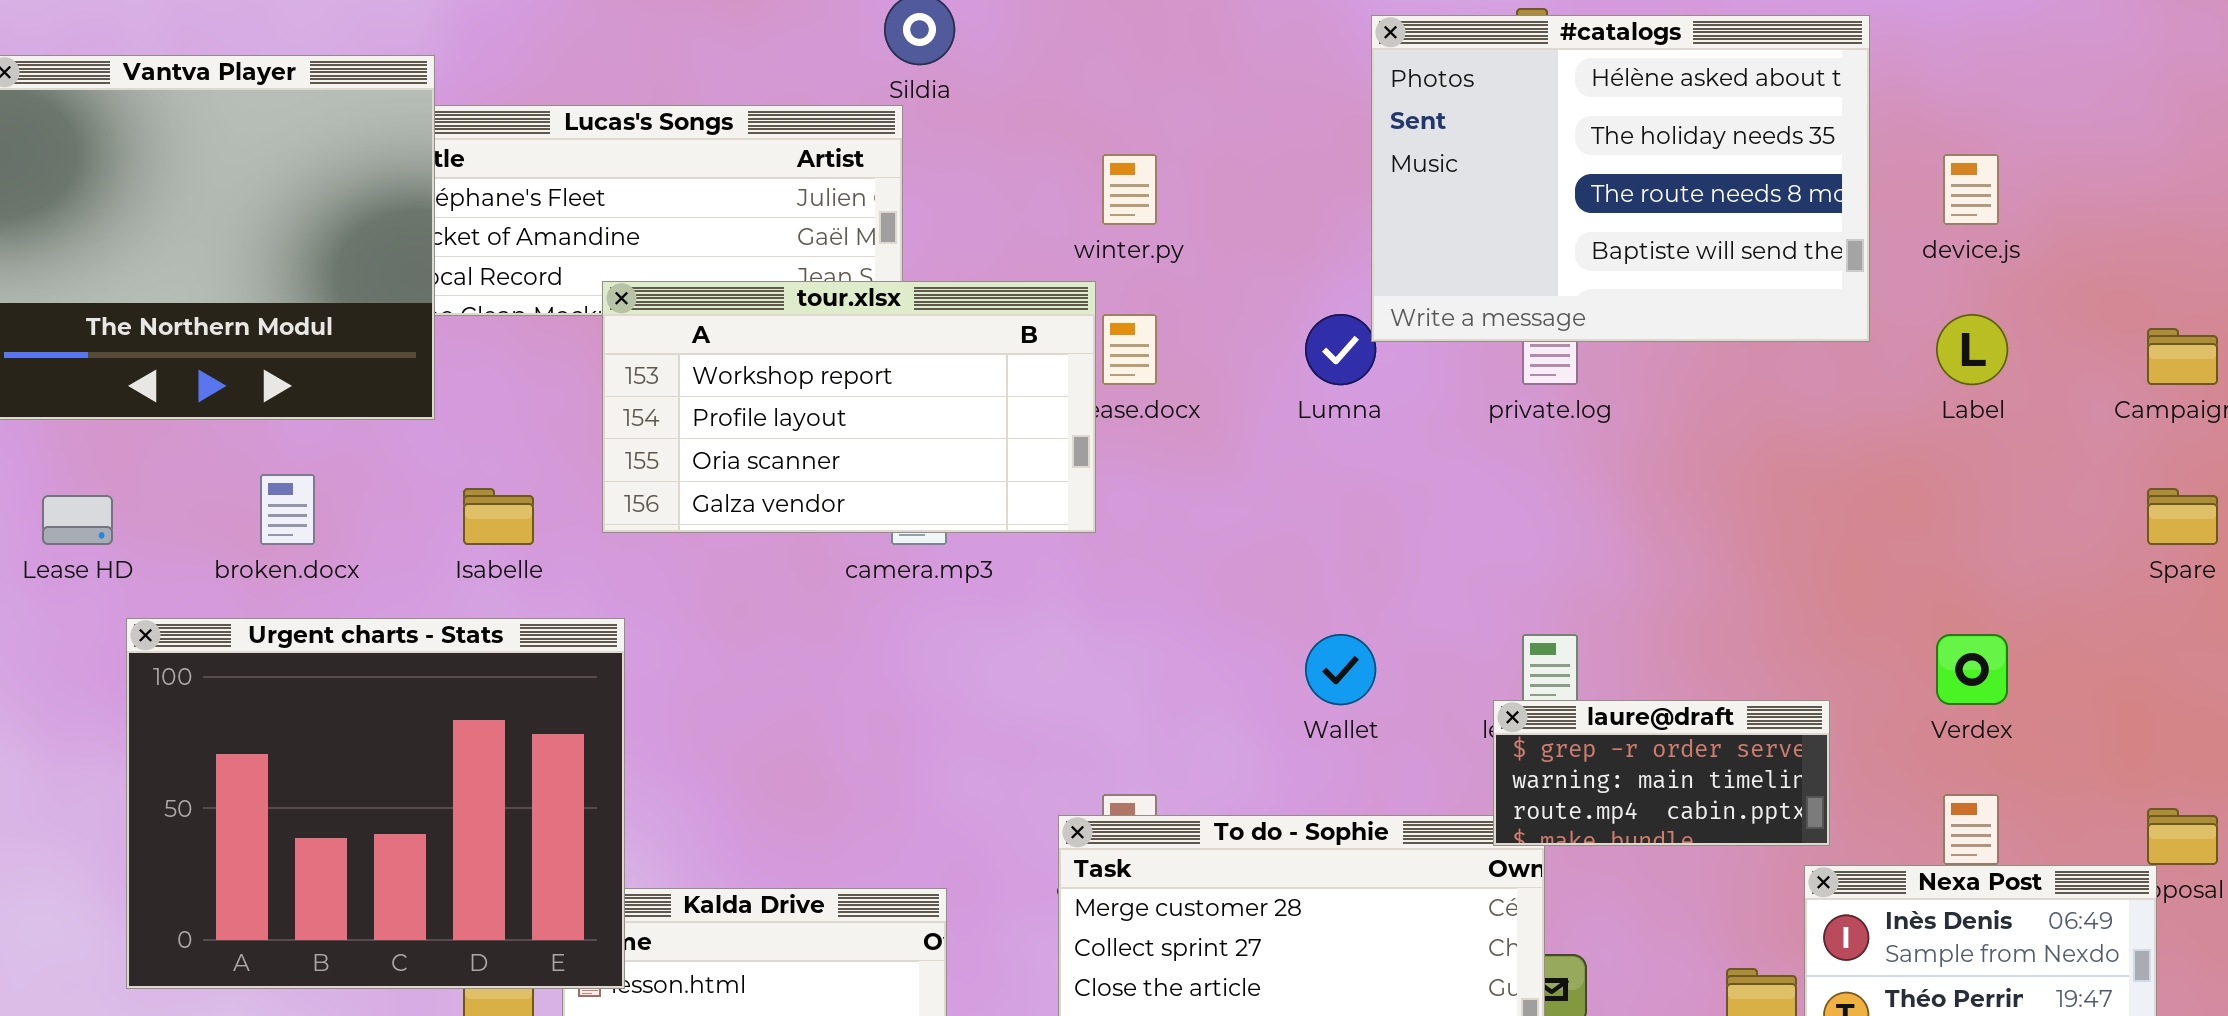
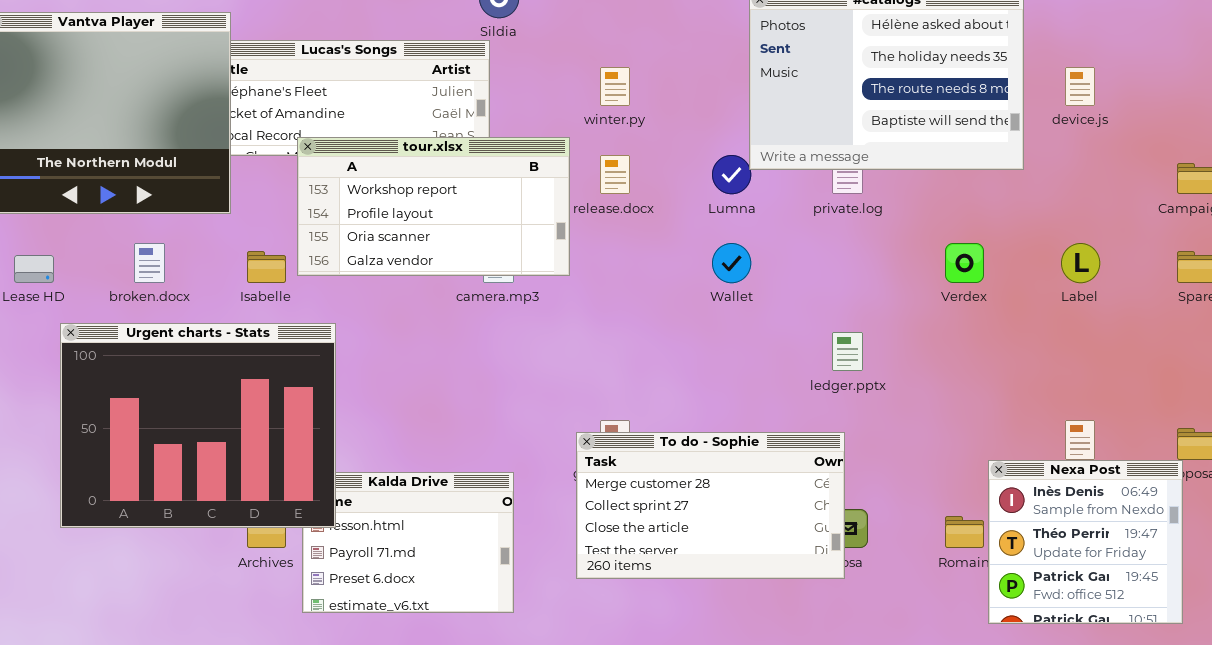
tour.xlsx: [602,281,1096,533] -> [297,137,570,276], moved
Label: [1936,314,2008,385] -> [1061,243,1100,283], moved
Wallet: [1305,634,1376,705] -> [712,243,751,283], moved
Verdex: [1936,634,2008,705] -> [945,243,984,283], moved
laure@draft: [1493,700,1830,846] -> none, closed

